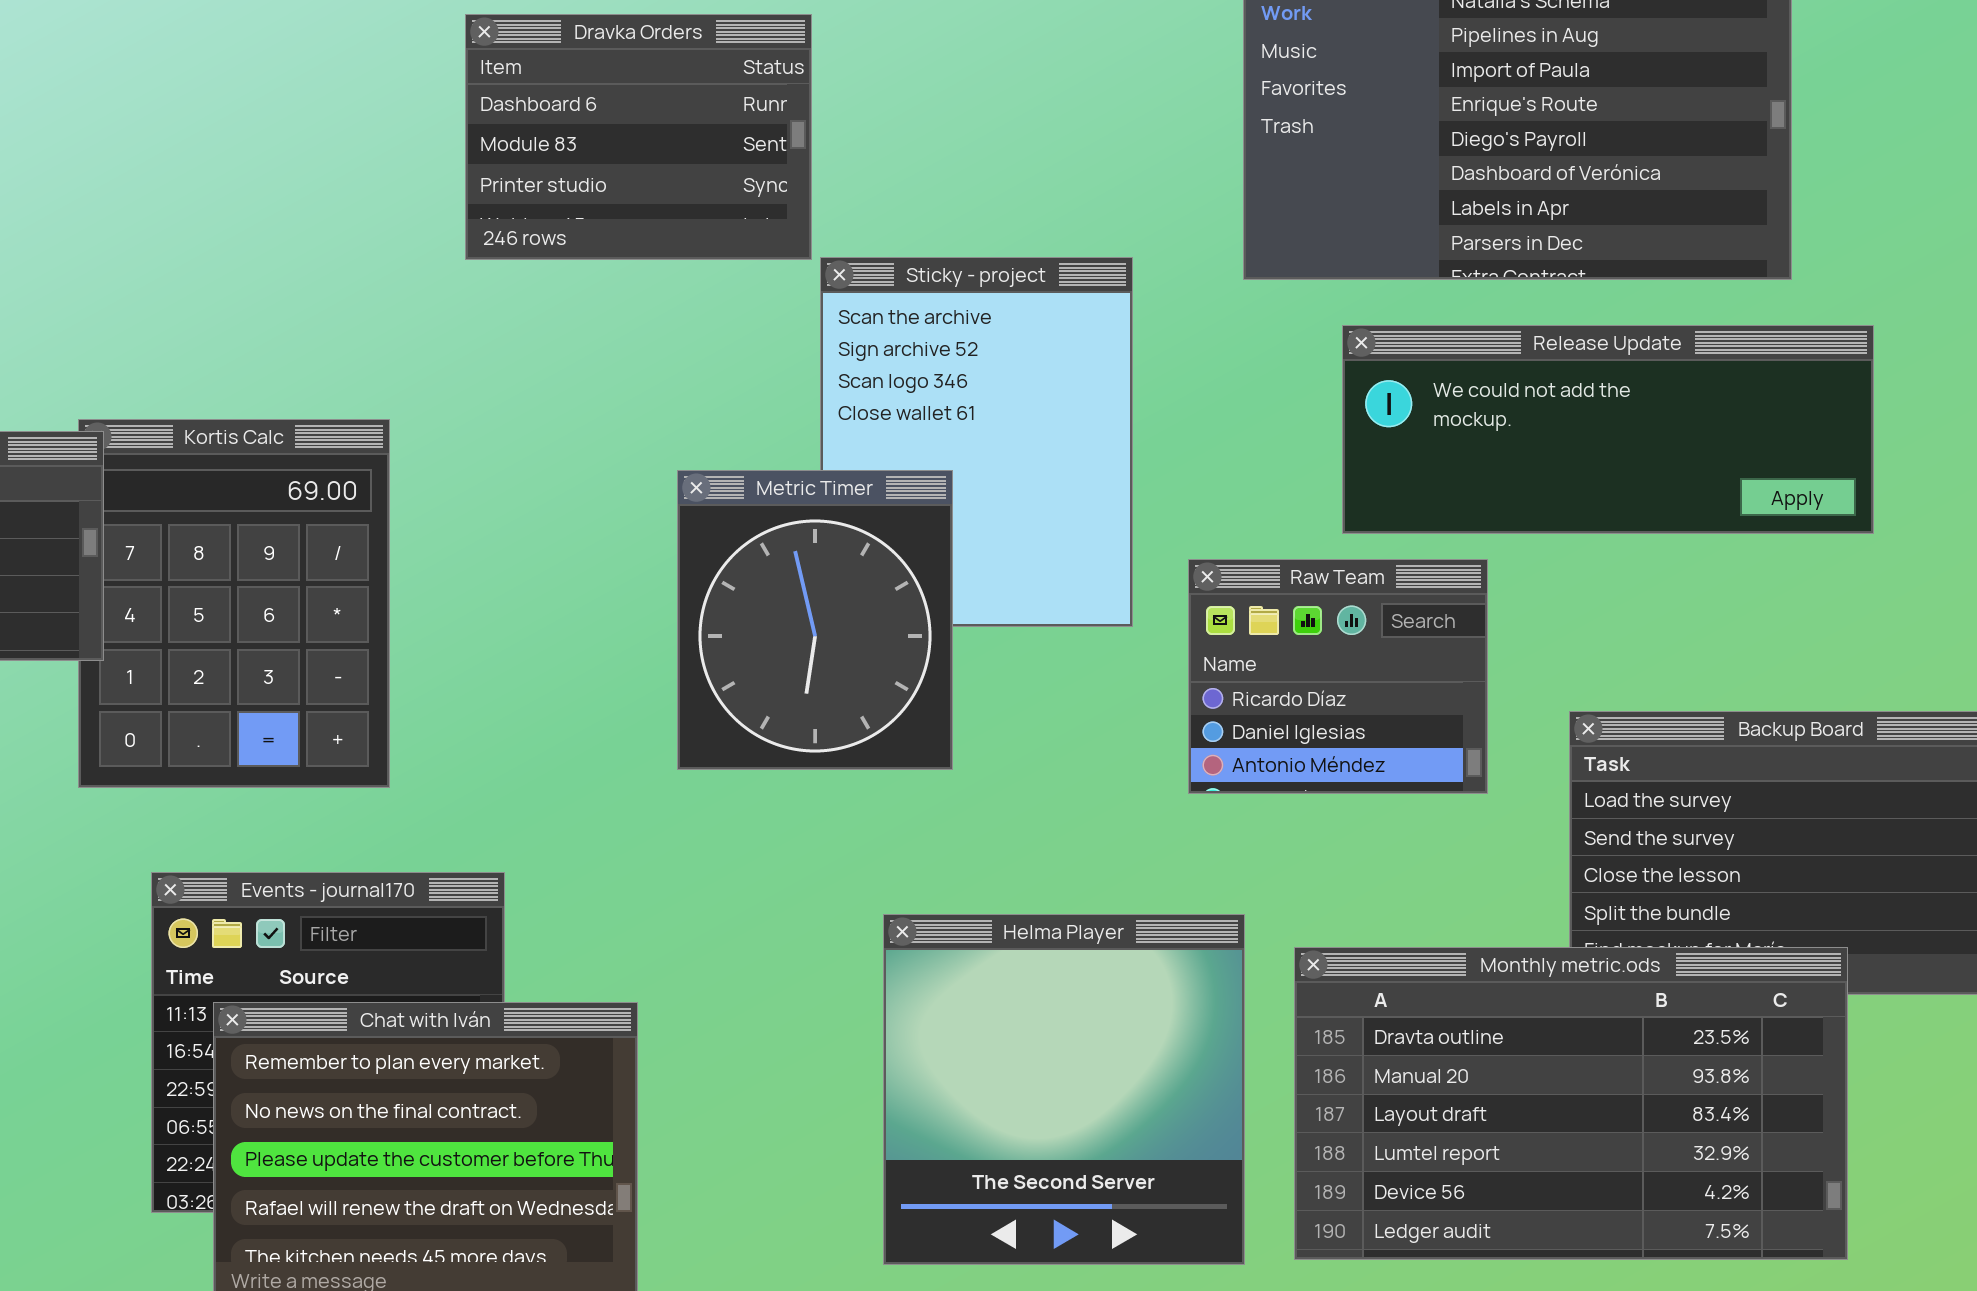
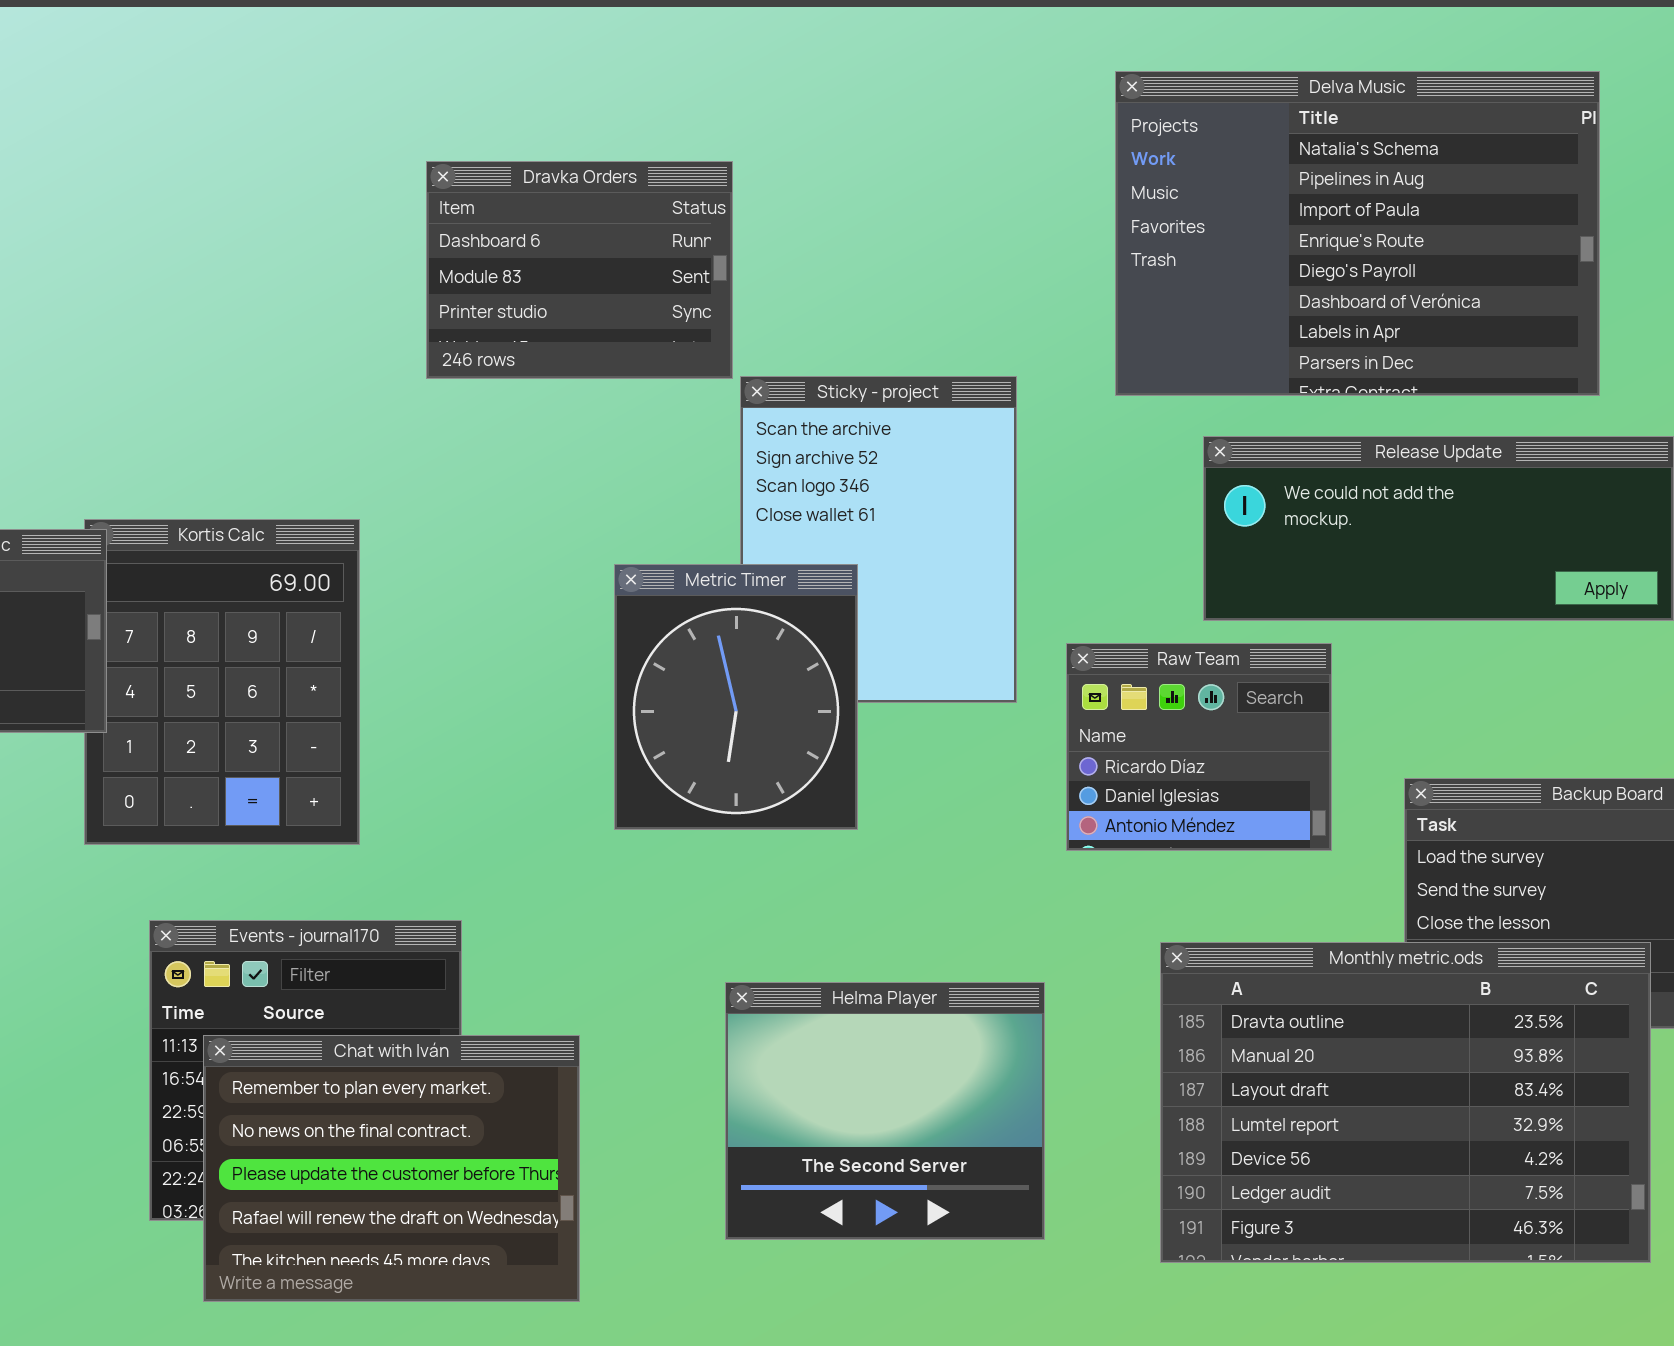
Helma Player: [883,914,1245,1265] -> [725,982,1045,1240], moved, resized
Monthly metric.ods: [1294,947,1848,1260] -> [1160,942,1651,1263], resized

